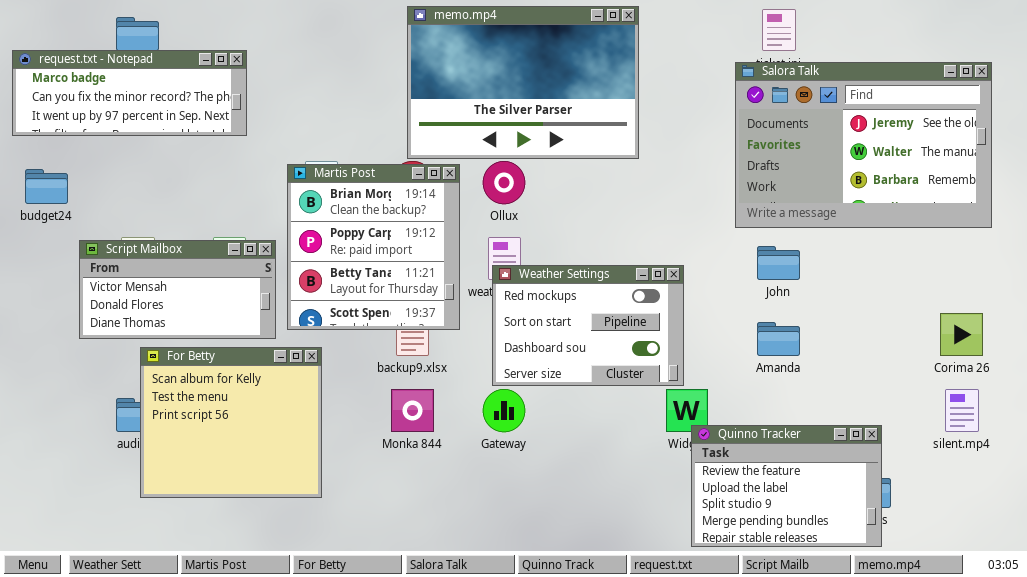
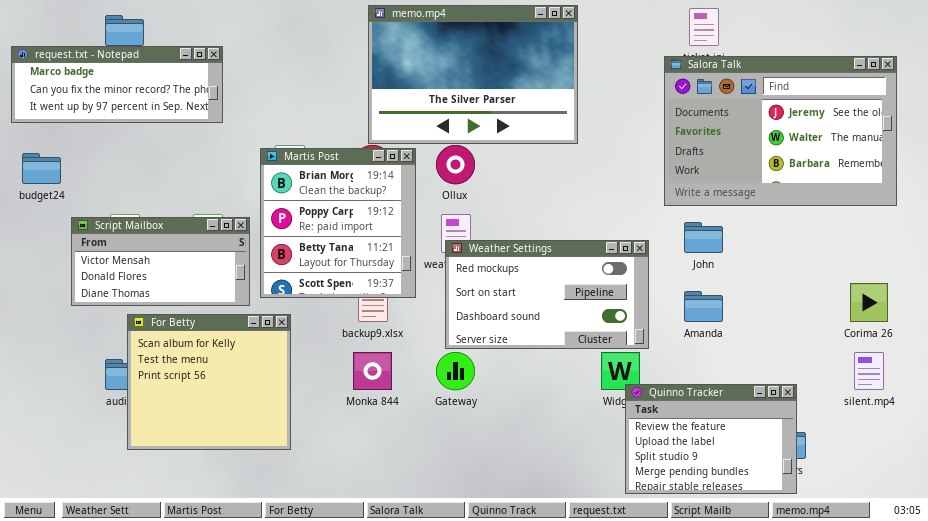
Weather Settings: [492,265,684,386] -> [445,240,649,349], resized

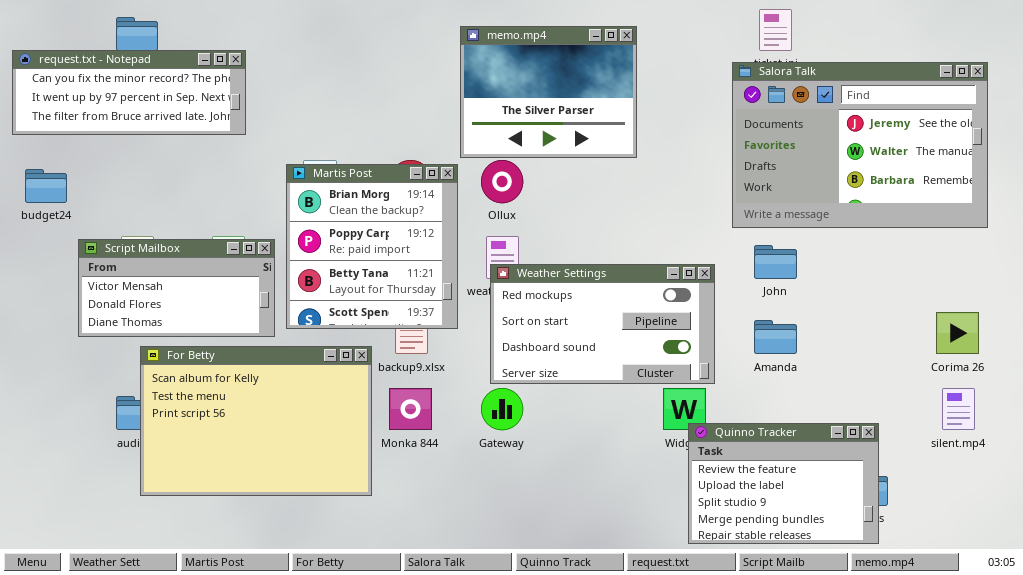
memo.mp4: [368,5,578,144] -> [460,26,637,158], resized
request.txt - Notepad: [11,46,223,123] -> [12,50,246,135], scrolled down 1 row
For Betty: [127,314,291,450] -> [140,346,372,496], resized

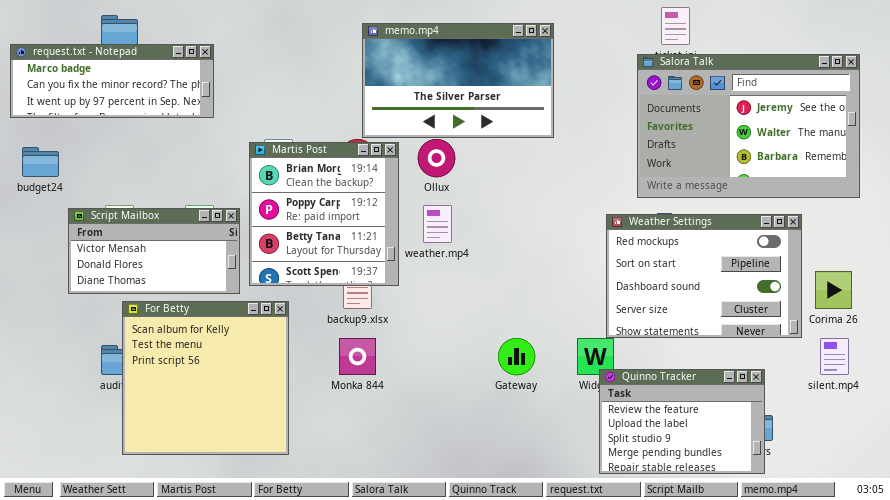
memo.mp4: [460,26,637,158] -> [362,23,554,138], resized
request.txt - Notepad: [12,50,246,135] -> [10,44,214,118], scrolled up 1 row
Weather Settings: [490,264,715,384] -> [606,214,802,338], moved, resized
For Betty: [140,346,372,496] -> [122,301,289,455], resized
Gateway: [481,388,523,430] -> [498,338,535,375], moved

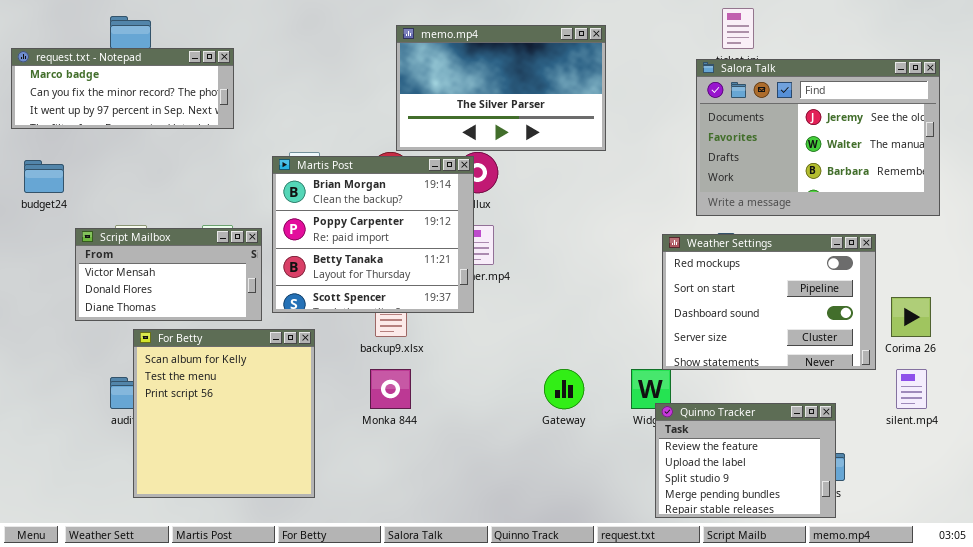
Martis Post: [249,142,399,286] -> [272,156,474,313], resized

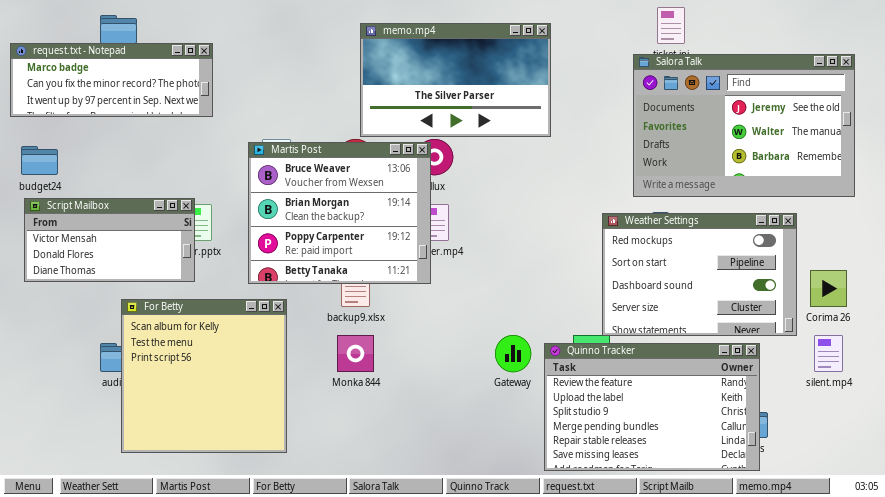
Martis Post: [272,156,474,313] -> [248,142,431,284], scrolled up 1 row
Script Mailbox: [75,228,262,321] -> [24,198,195,282], moved
Quinno Tracker: [655,403,836,518] -> [544,343,760,471], resized

